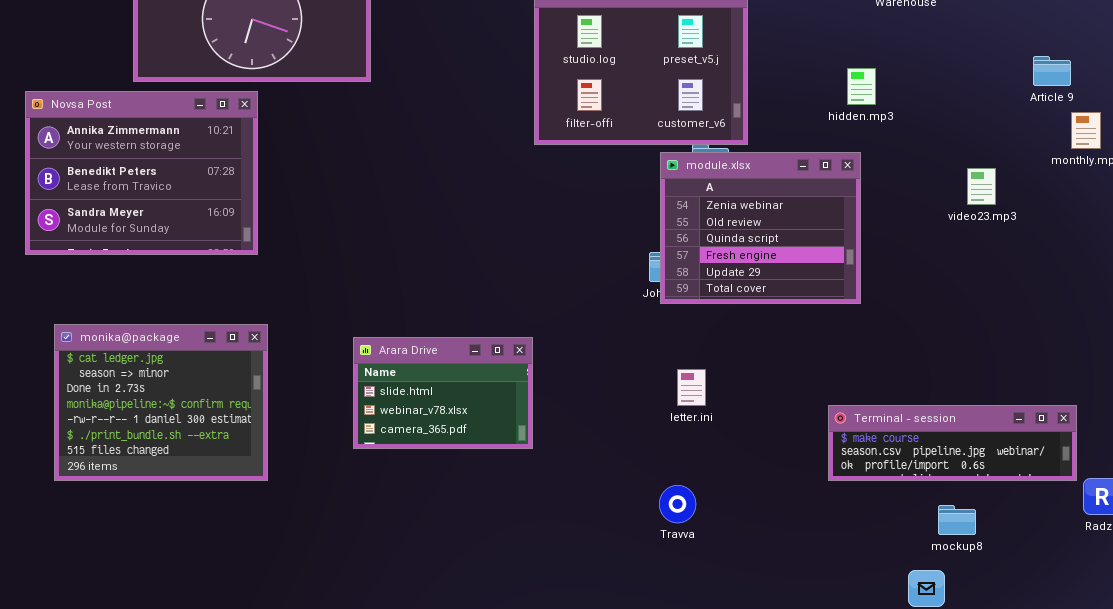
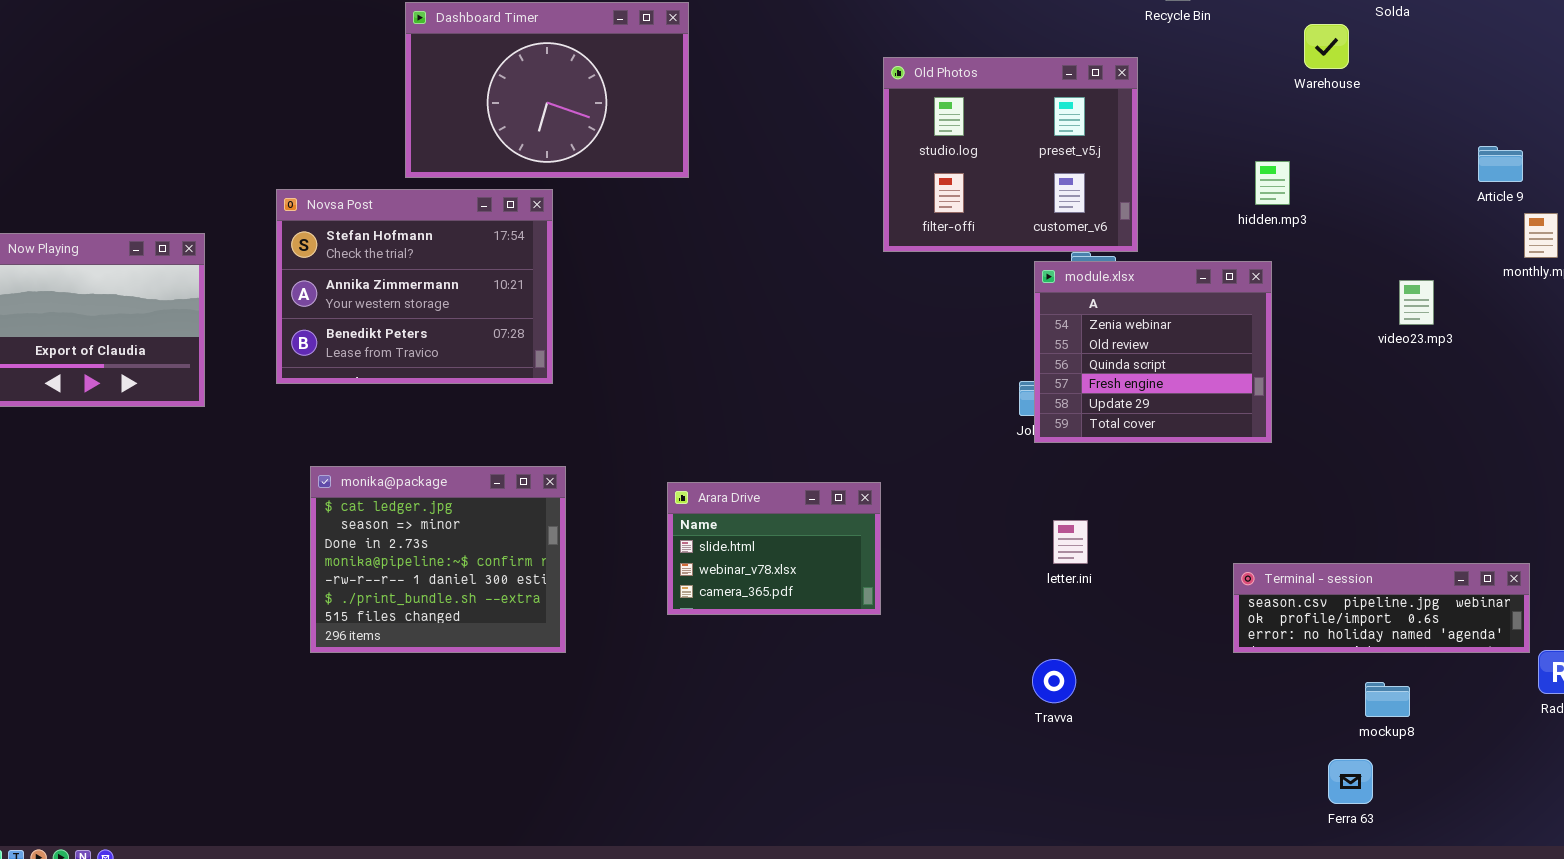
Novsa Post: [25,91,258,255] -> [276,189,553,384], scrolled up 1 row
Terminal - session: [828,405,1077,481] -> [1233,563,1530,653], scrolled down 1 row

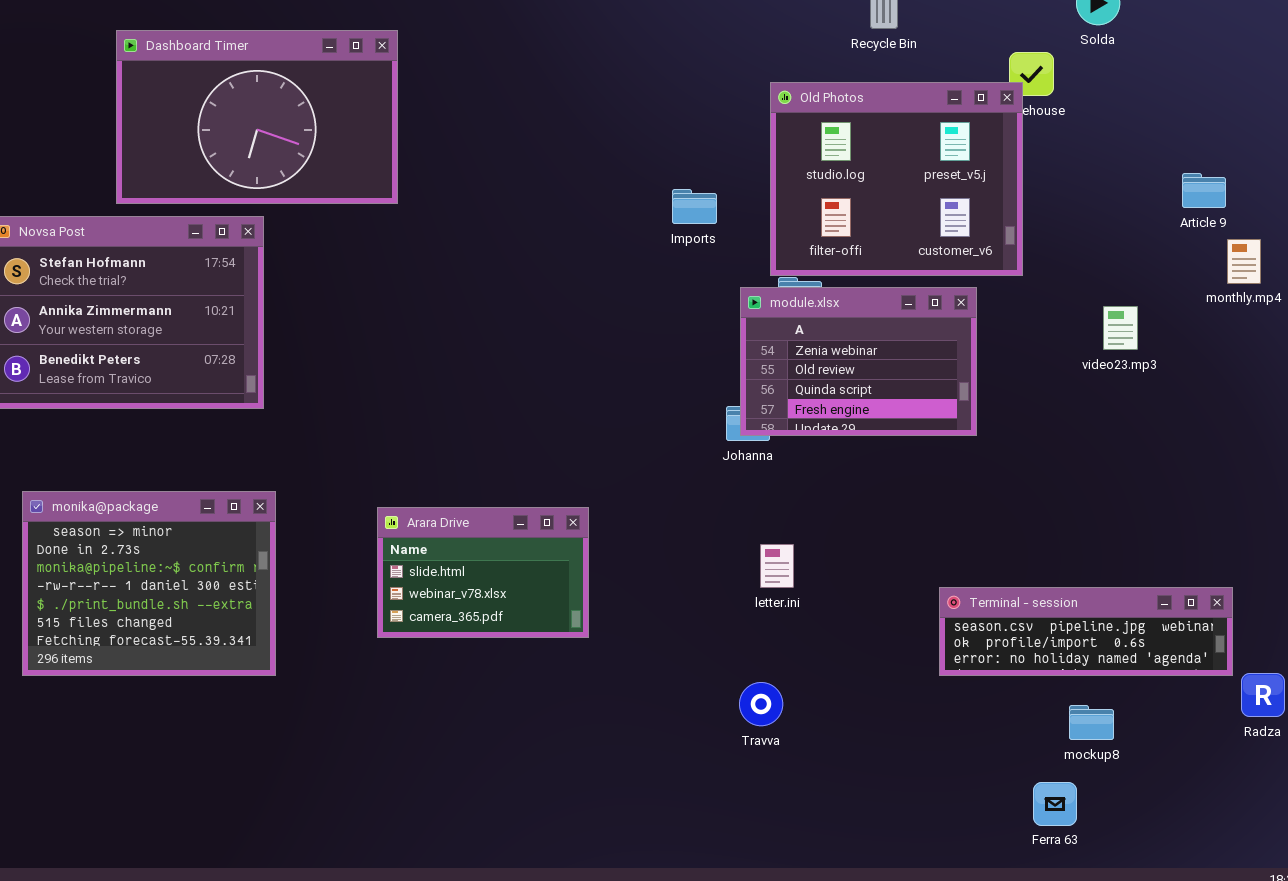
Old Photos: [883,57,1138,252] -> [770,82,1023,276], moved
module.xlsx: [1034,261,1272,443] -> [740,287,977,436], resized
monika@package: [310,466,566,653] -> [22,491,276,676], scrolled down 1 row

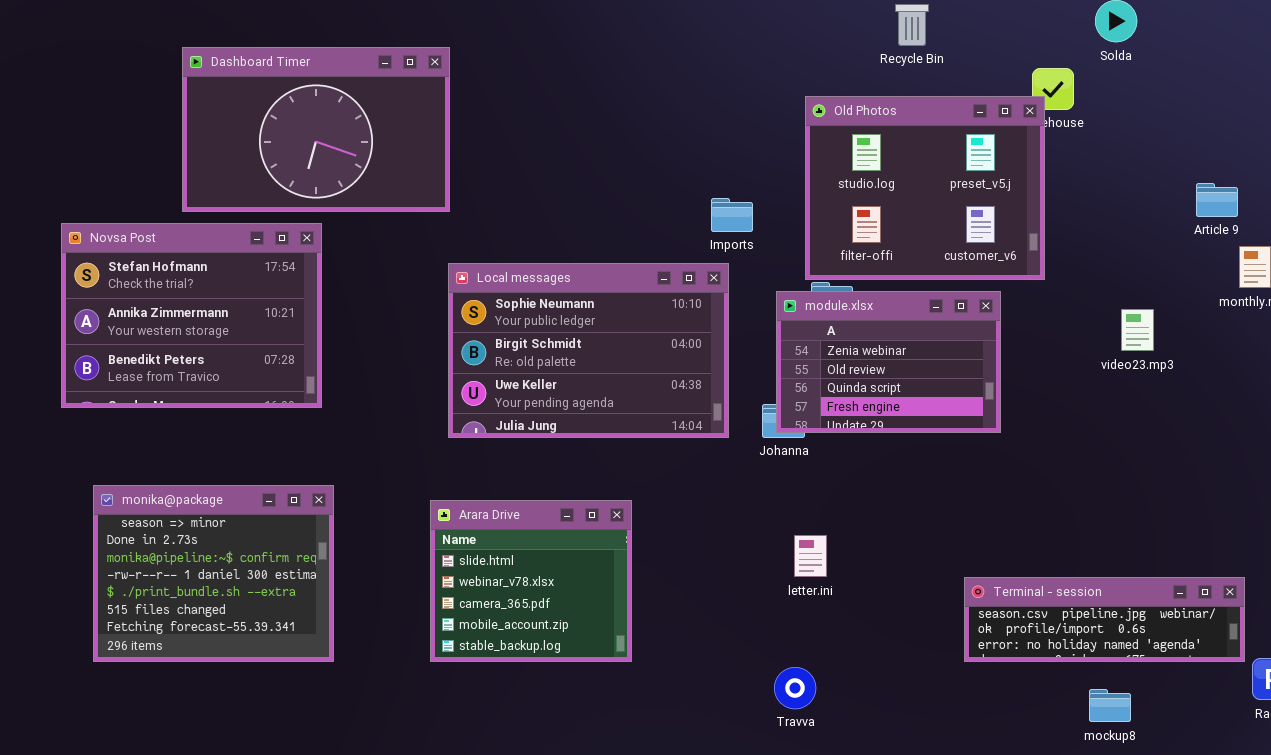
Local messages: none -> [448,263,729,438], opened
Arara Drive: [377,507,589,638] -> [430,500,632,662], resized

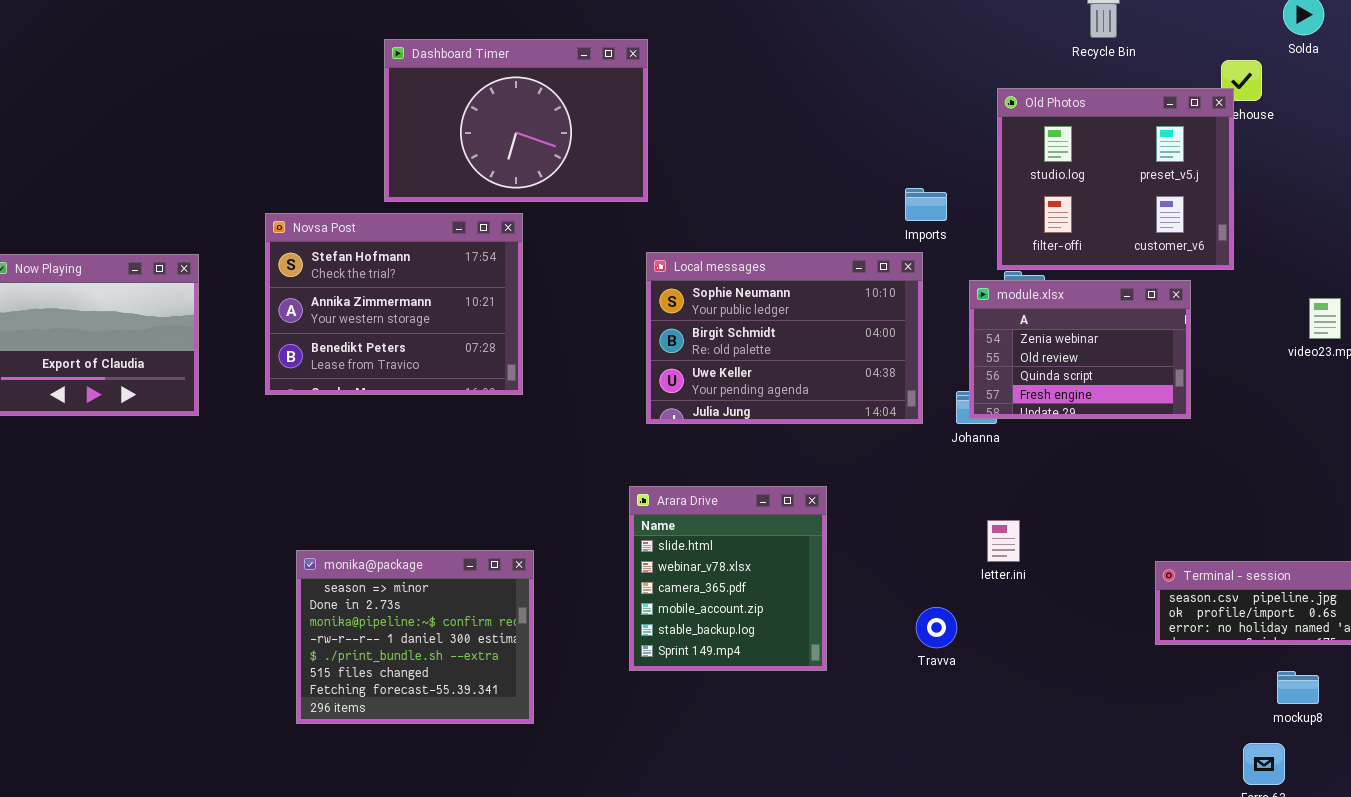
monika@package: [93,485,334,662] -> [296,550,534,724], moved
Arara Drive: [430,500,632,662] -> [629,486,827,671], resized
Travva: [774,667,816,709] -> [916,607,957,648], moved

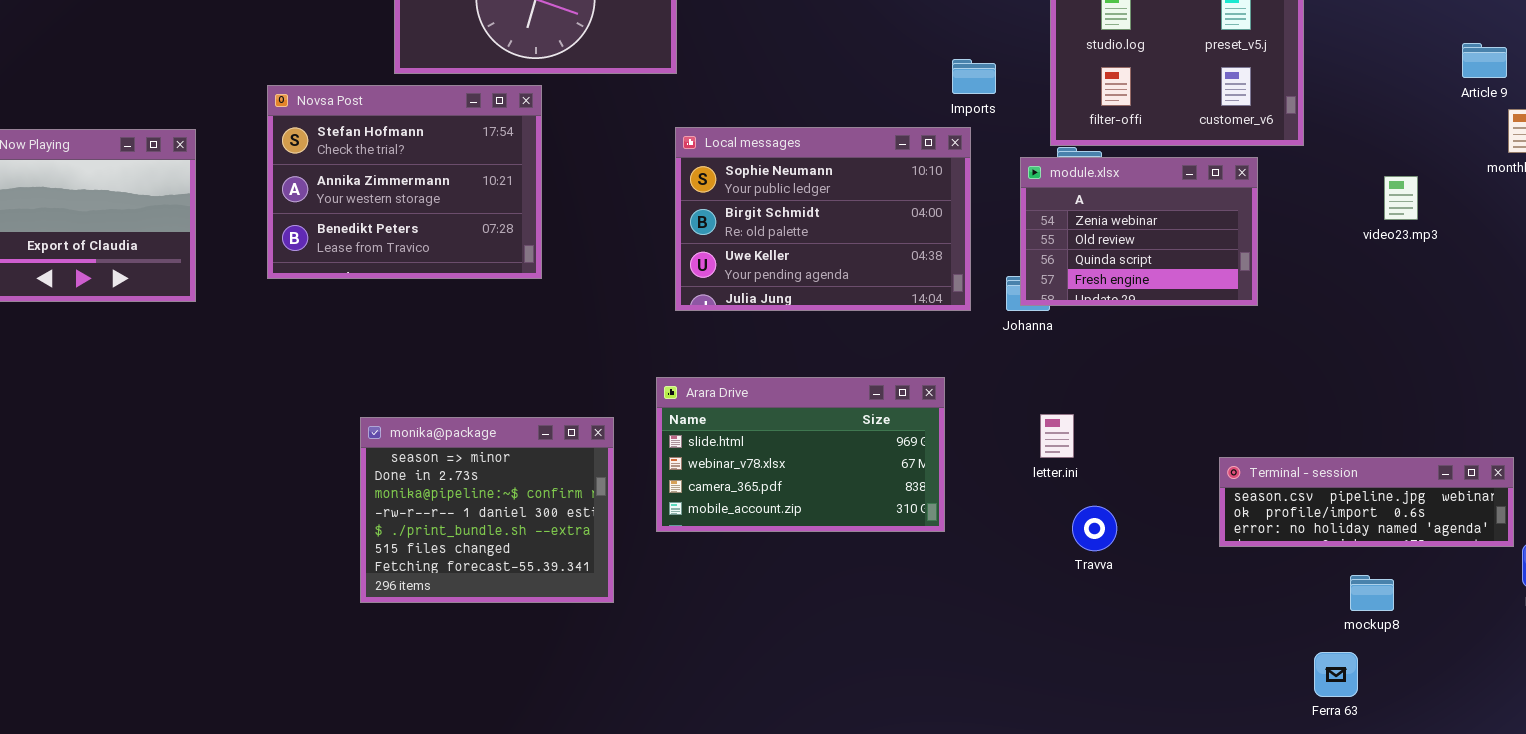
Arara Drive: [629,486,827,671] -> [656,377,945,532], resized
monika@package: [296,550,534,724] -> [360,417,614,603], moved
Travva: [916,607,957,648] -> [1072,506,1117,551], moved

